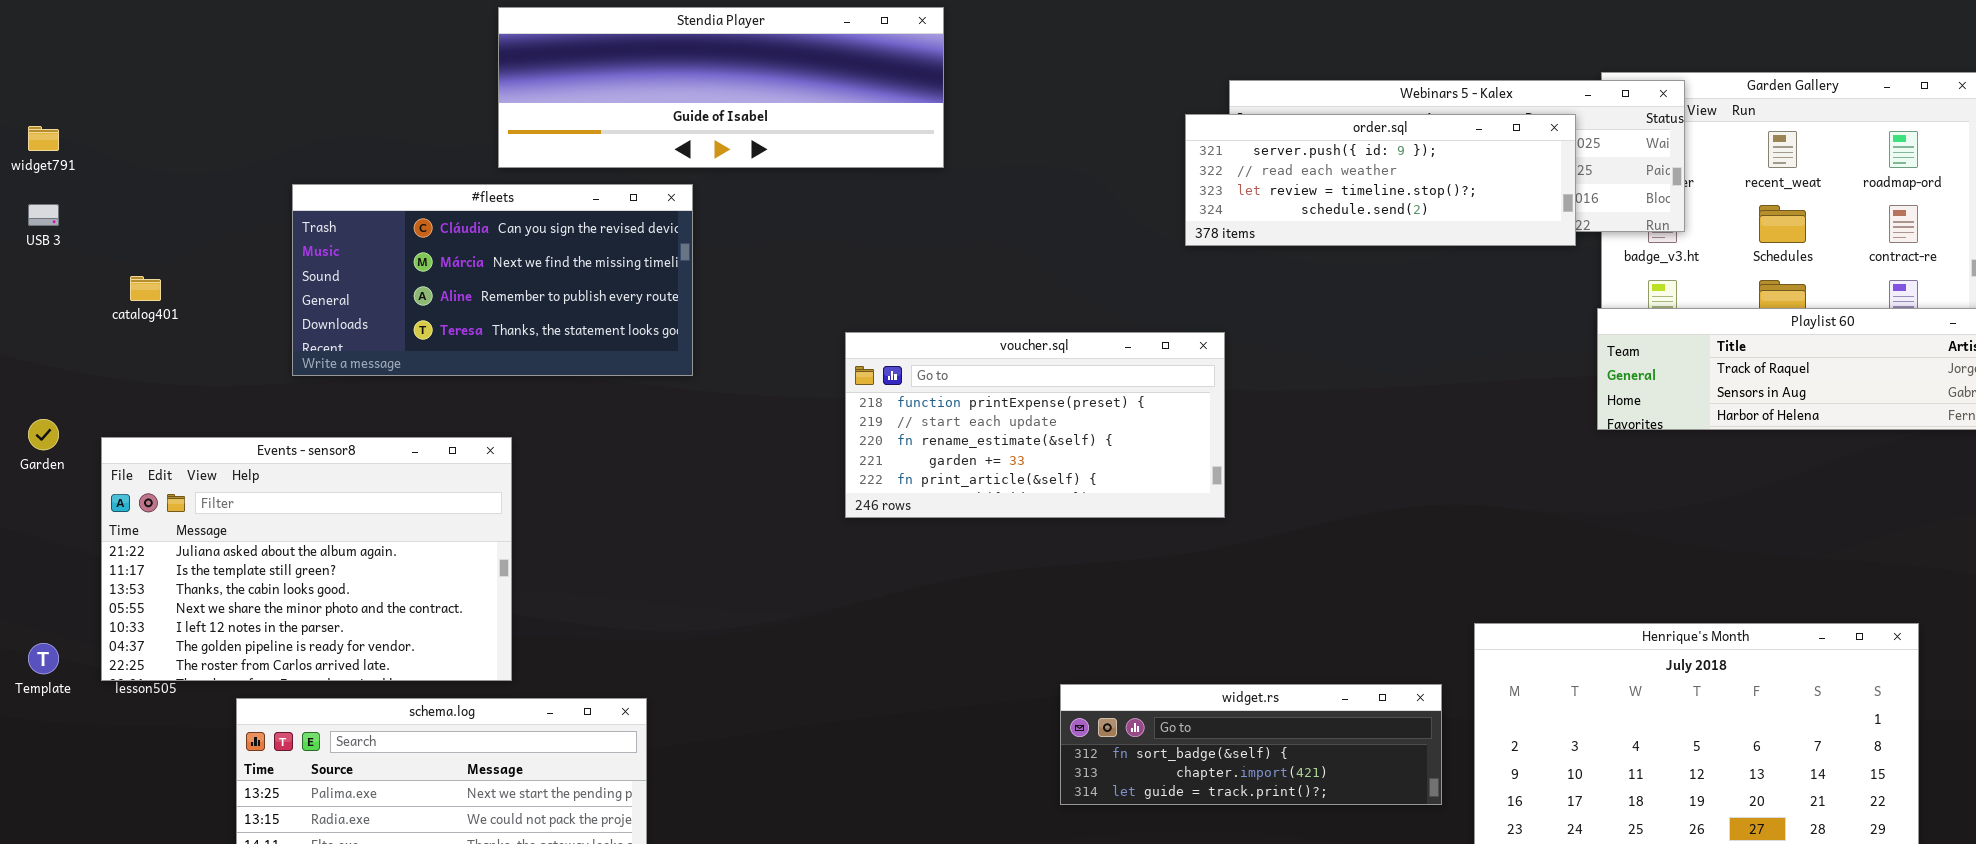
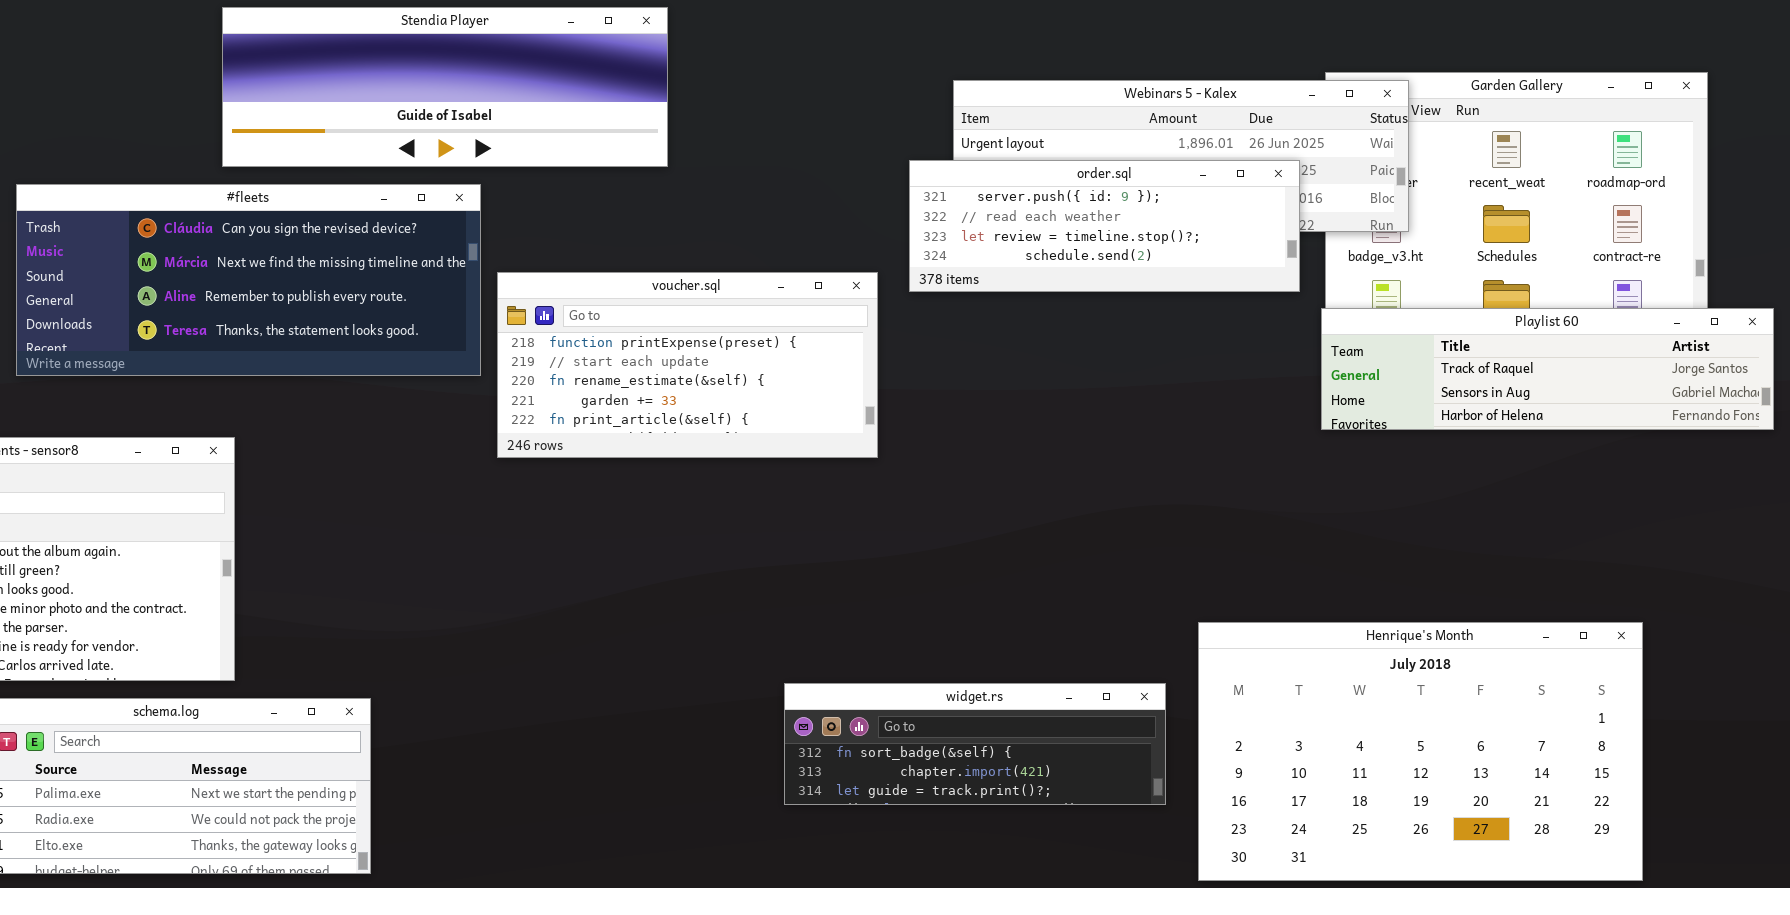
order.sql: [1185,114,1576,246] -> [909,160,1300,292], moved
#fleets: [292,184,693,376] -> [16,184,481,376], resized
voucher.sql: [845,332,1225,518] -> [497,272,878,458], moved

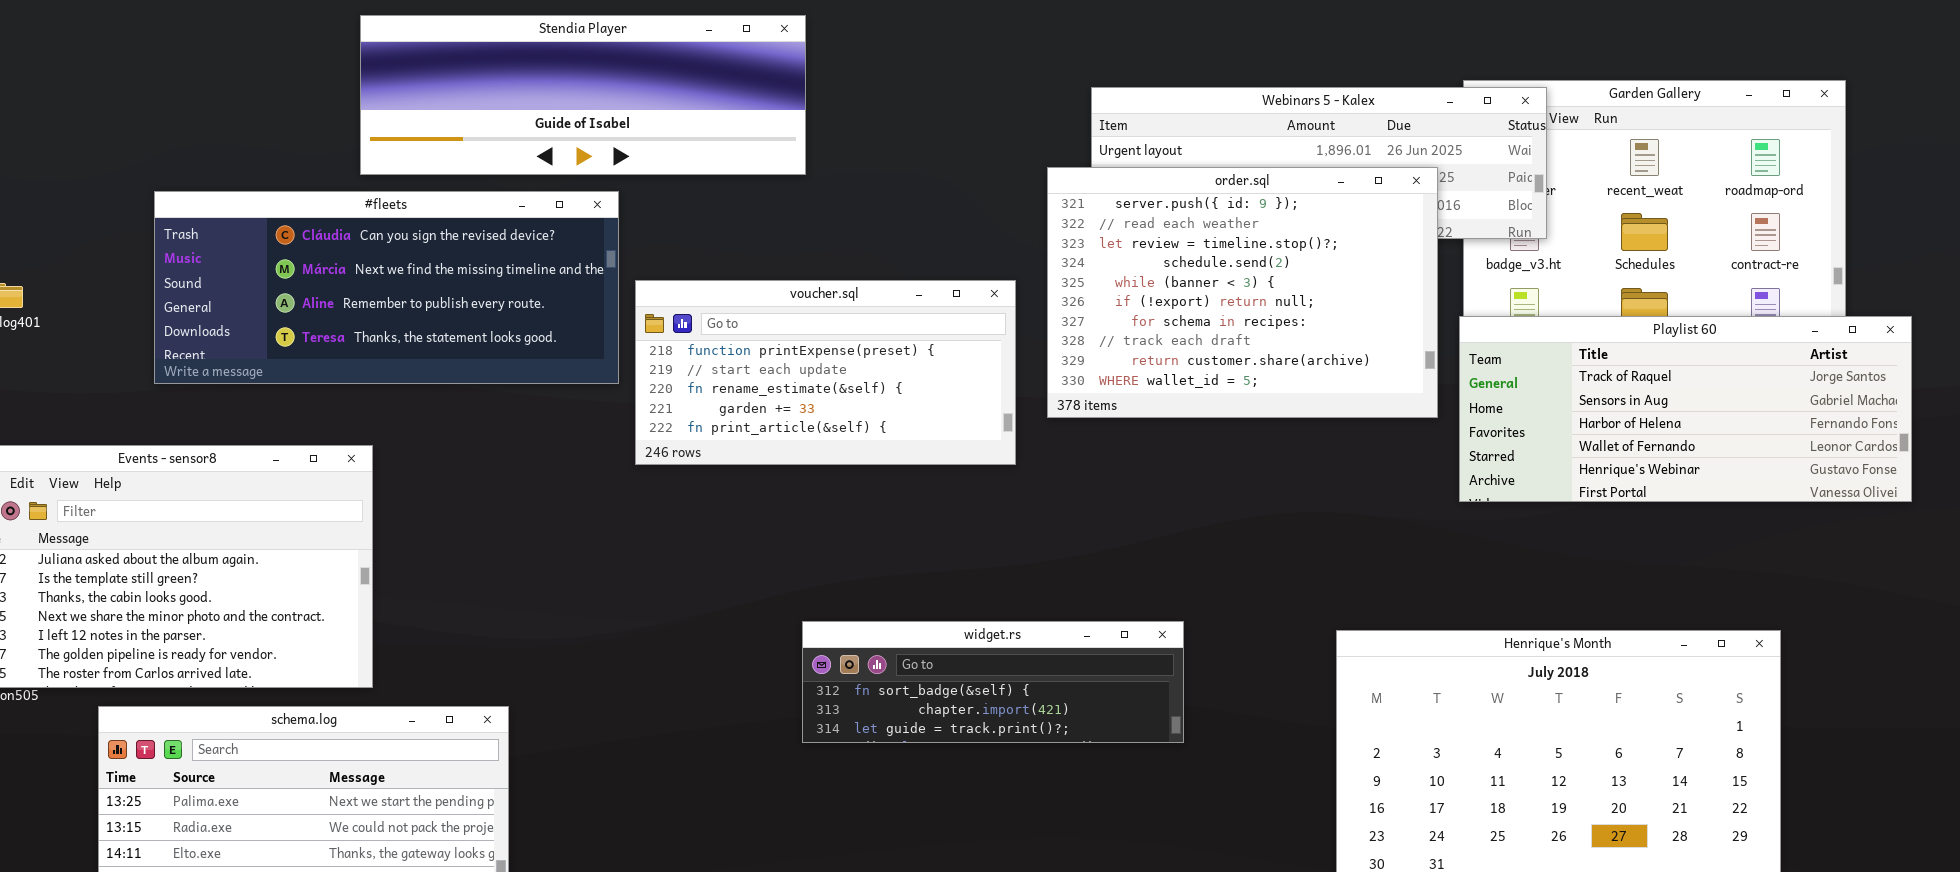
order.sql: [909,160,1300,292] -> [1047,167,1438,418], resized
Playlist 60: [1321,308,1774,430] -> [1459,316,1912,502], resized
widget.rs: [784,683,1166,805] -> [802,621,1184,743], moved

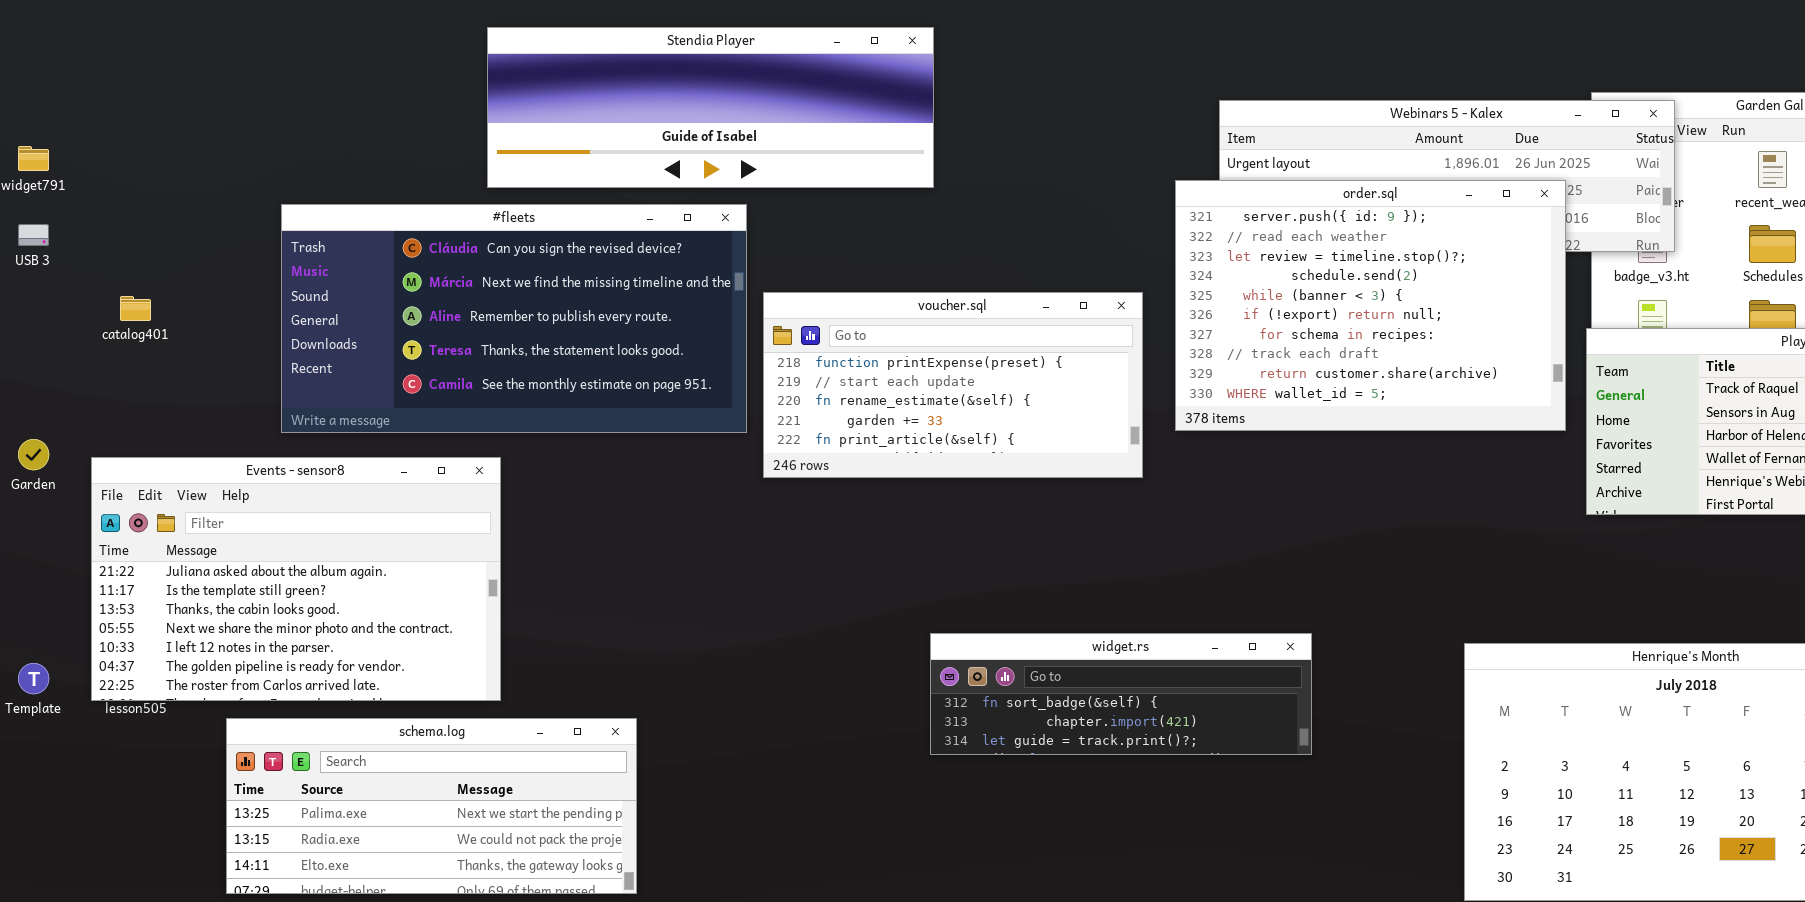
#fleets: [154,191,619,384] -> [281,204,747,433], resized

